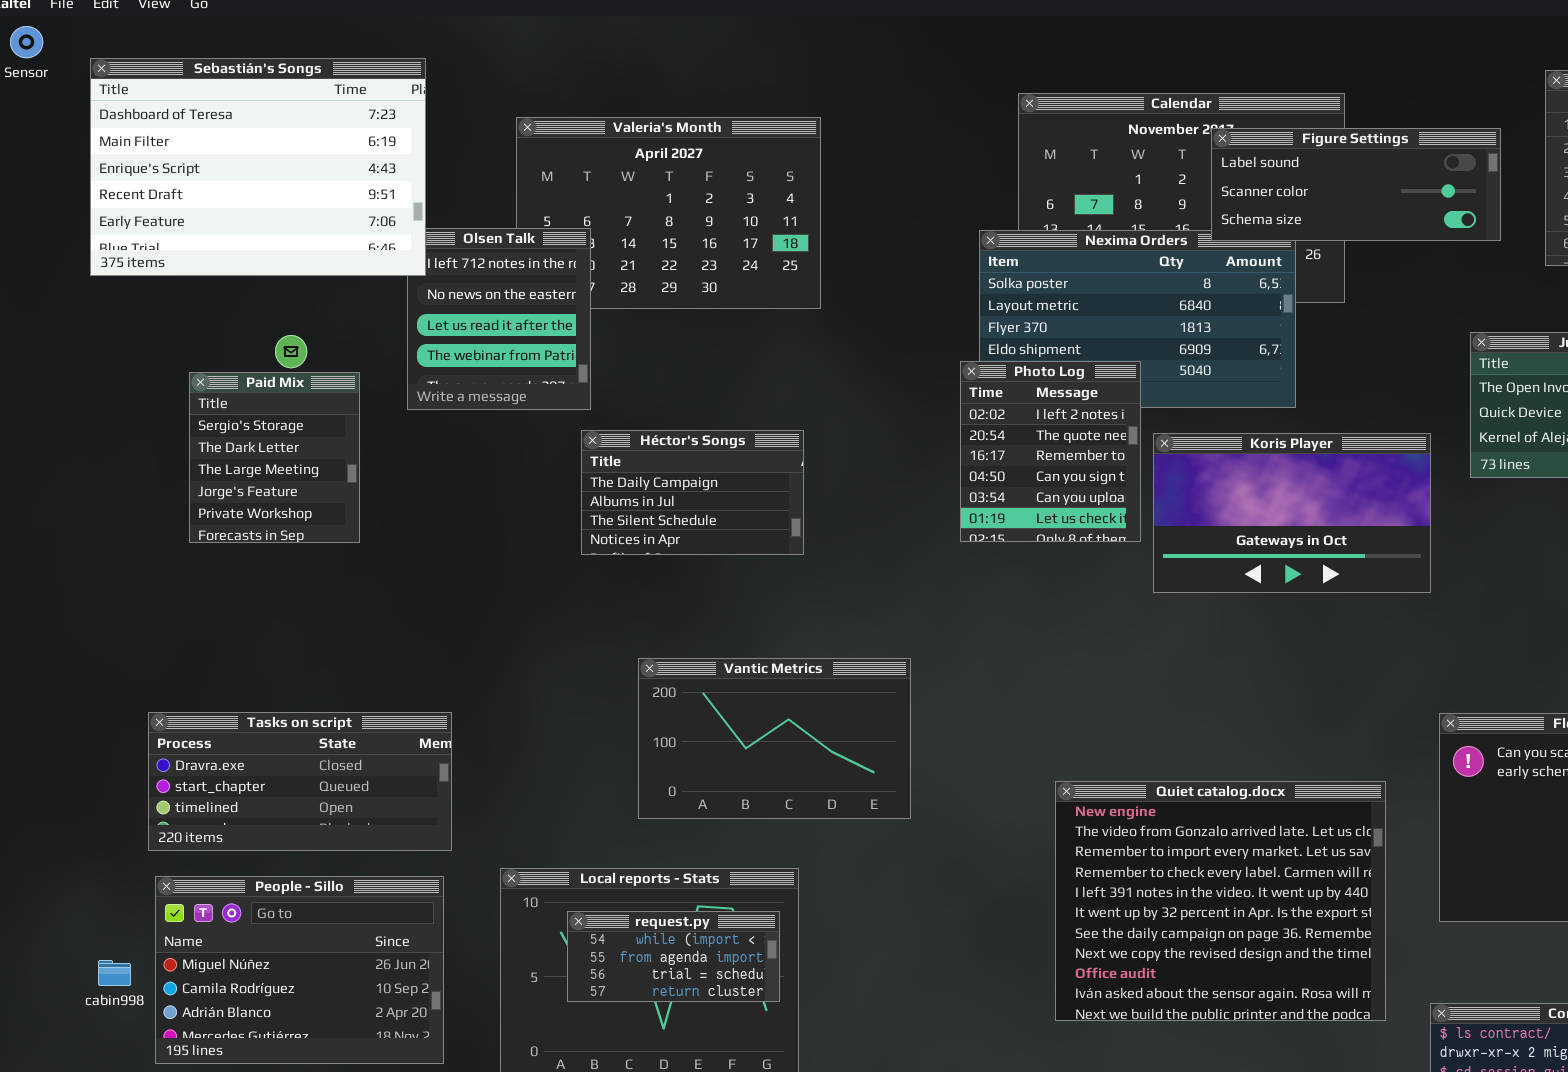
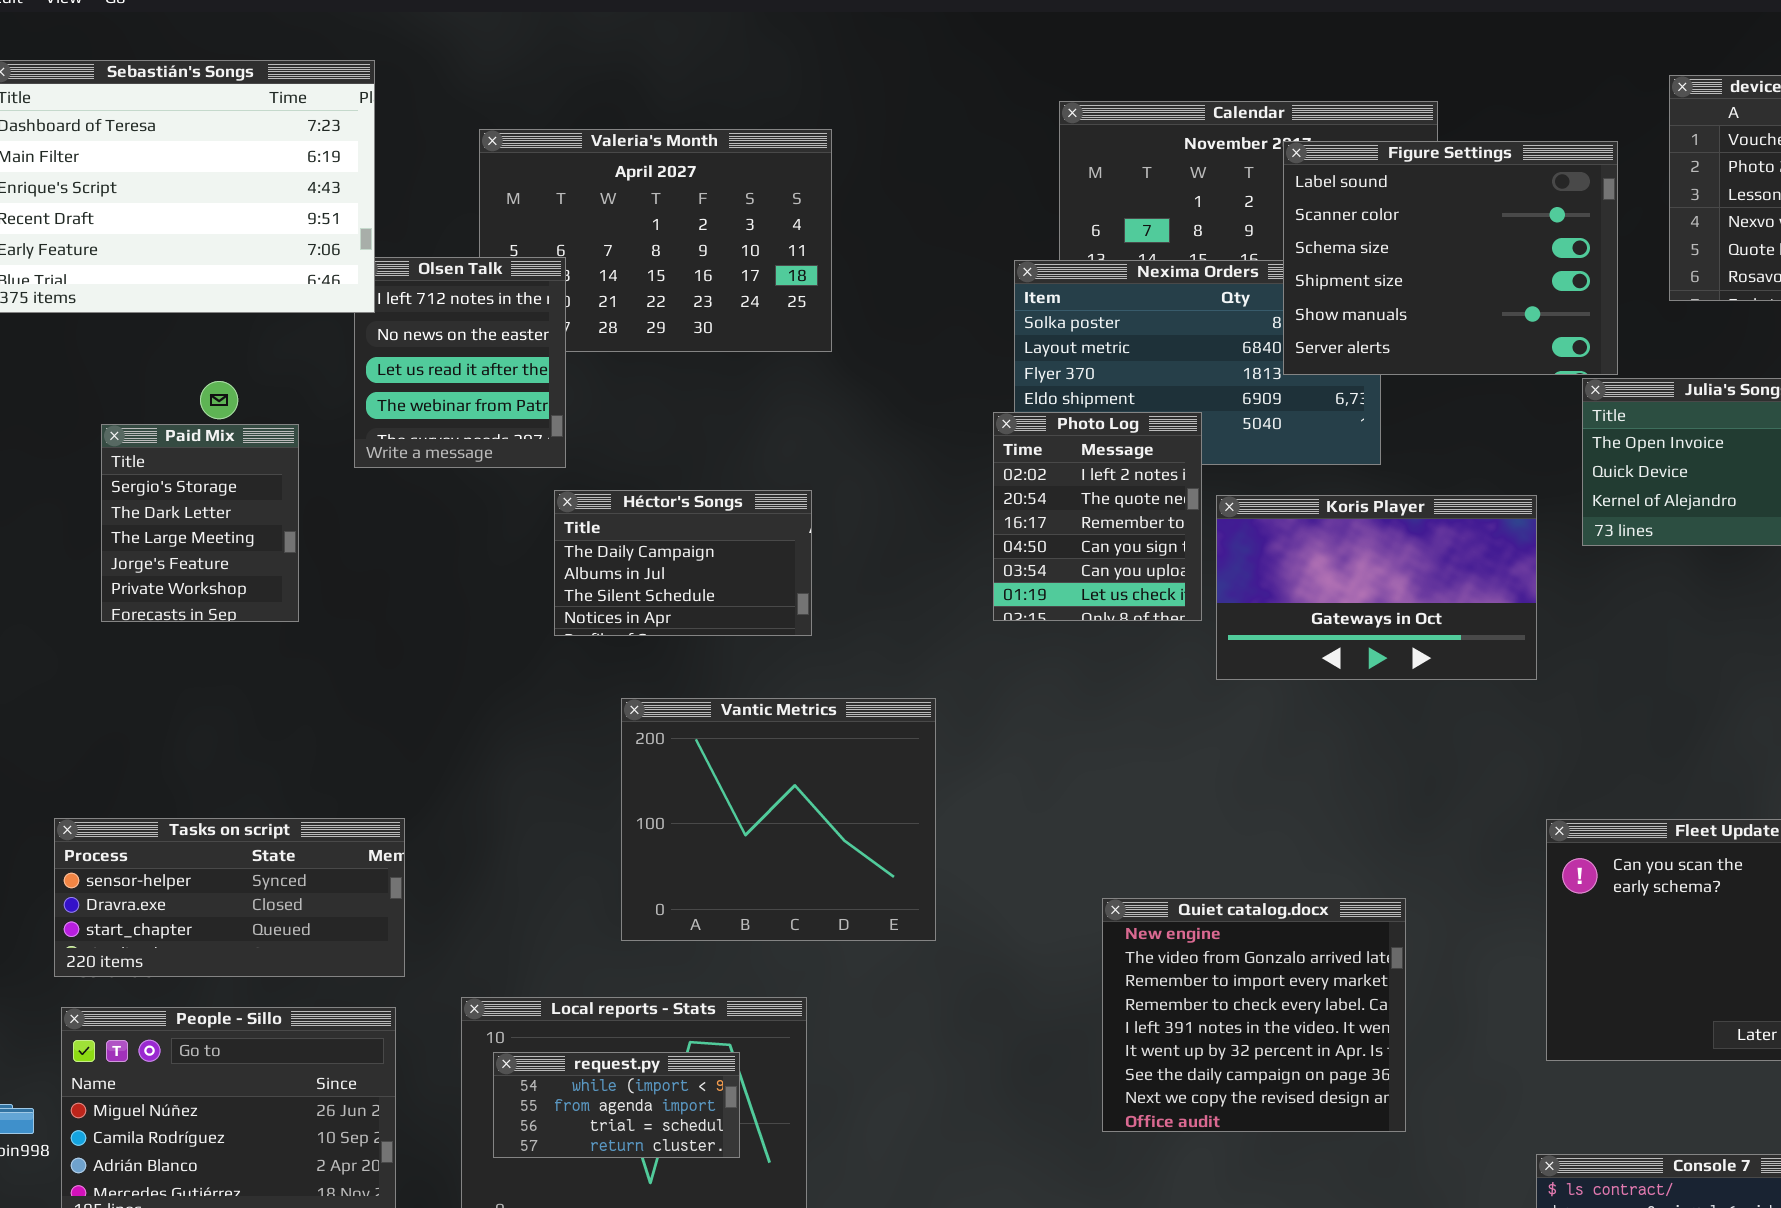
Figure Settings: [1211,128,1501,241] -> [1283,141,1618,375], resized
Vantic Metrics: [638,658,911,819] -> [621,698,936,941], resized
Tasks on script: [148,712,452,851] -> [54,818,405,977], scrolled up 1 row
Quiet catalog.docx: [1055,781,1386,1021] -> [1102,898,1406,1132], resized
request.py: [567,911,780,1002] -> [493,1052,740,1158], moved

